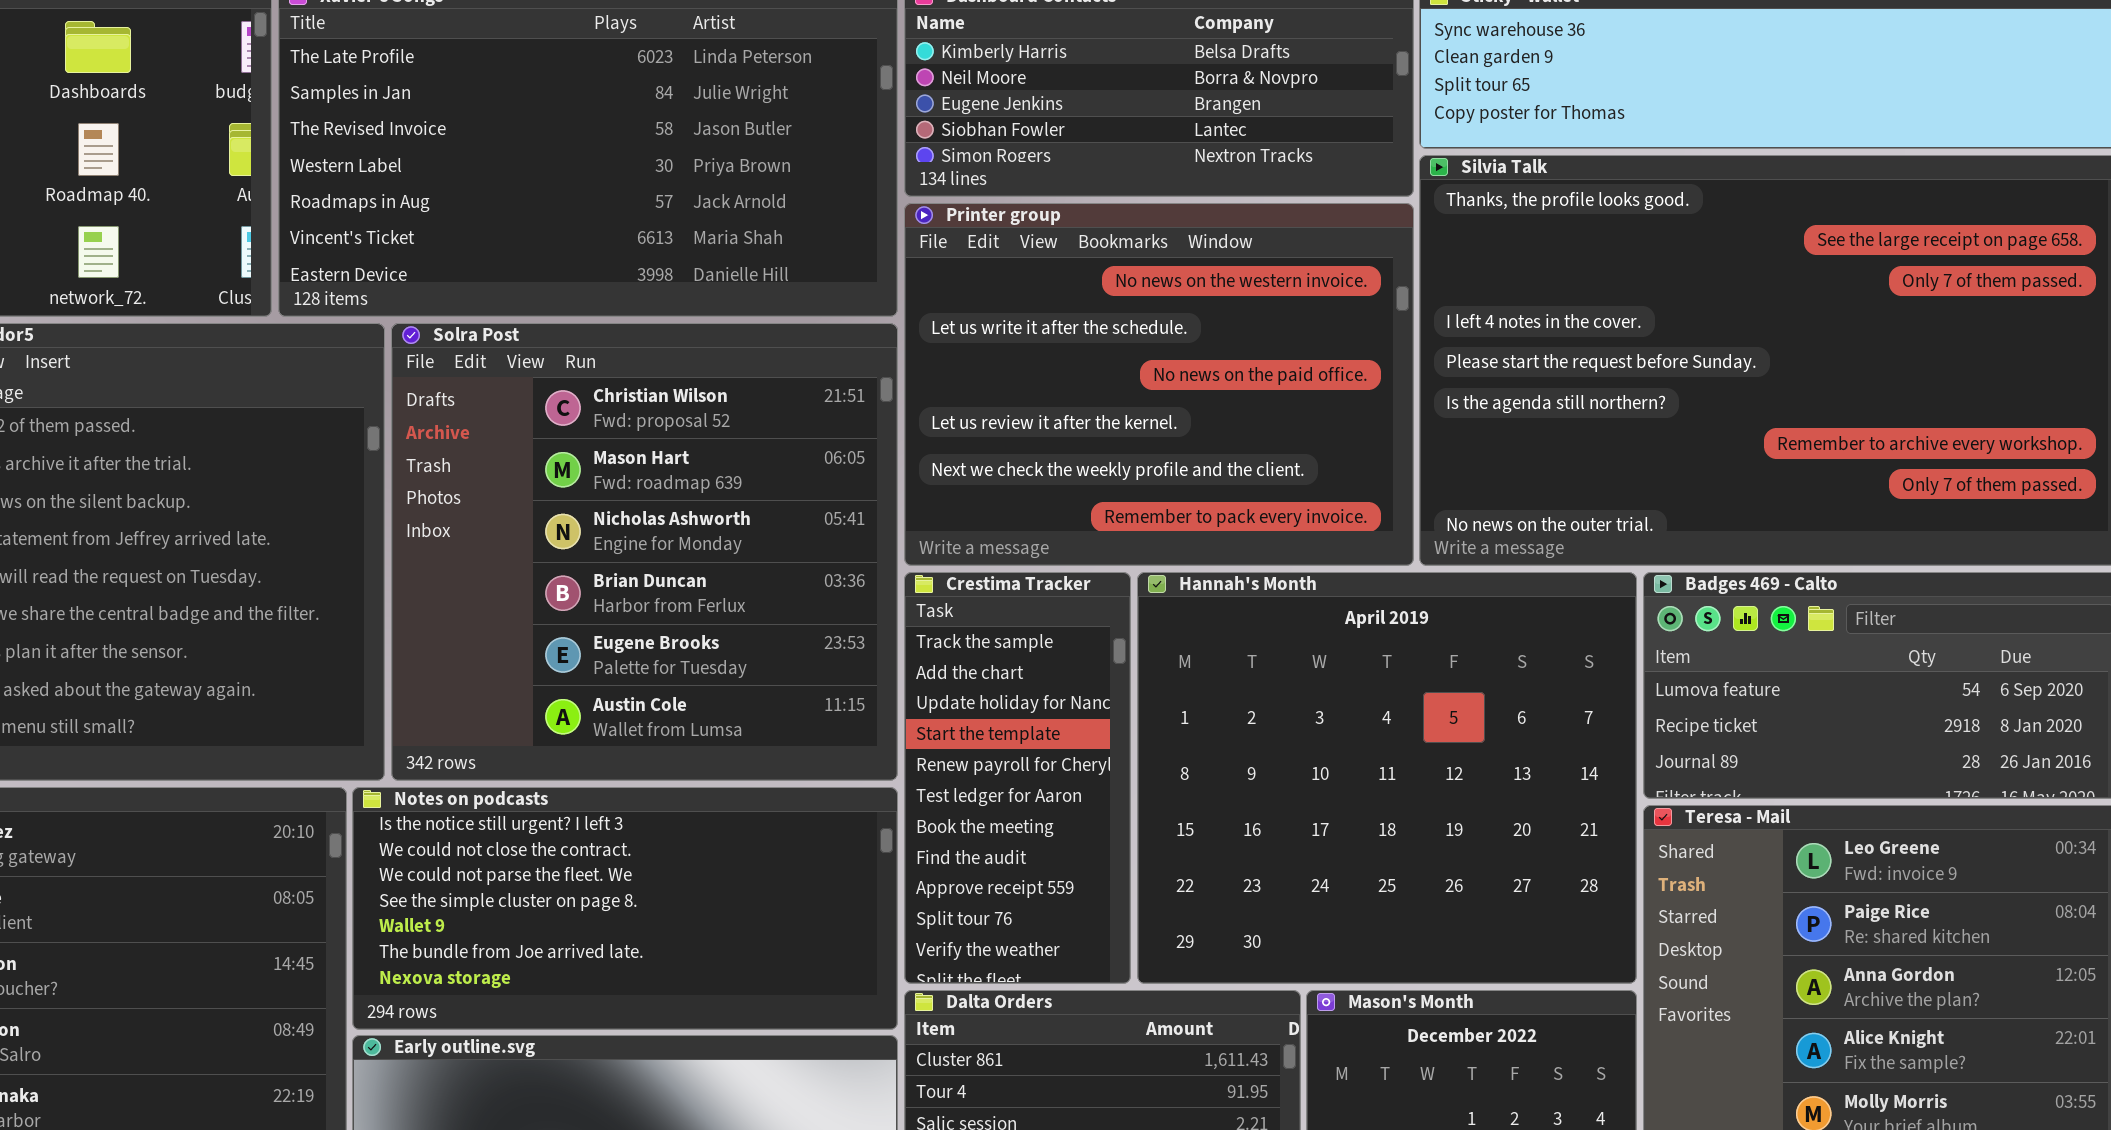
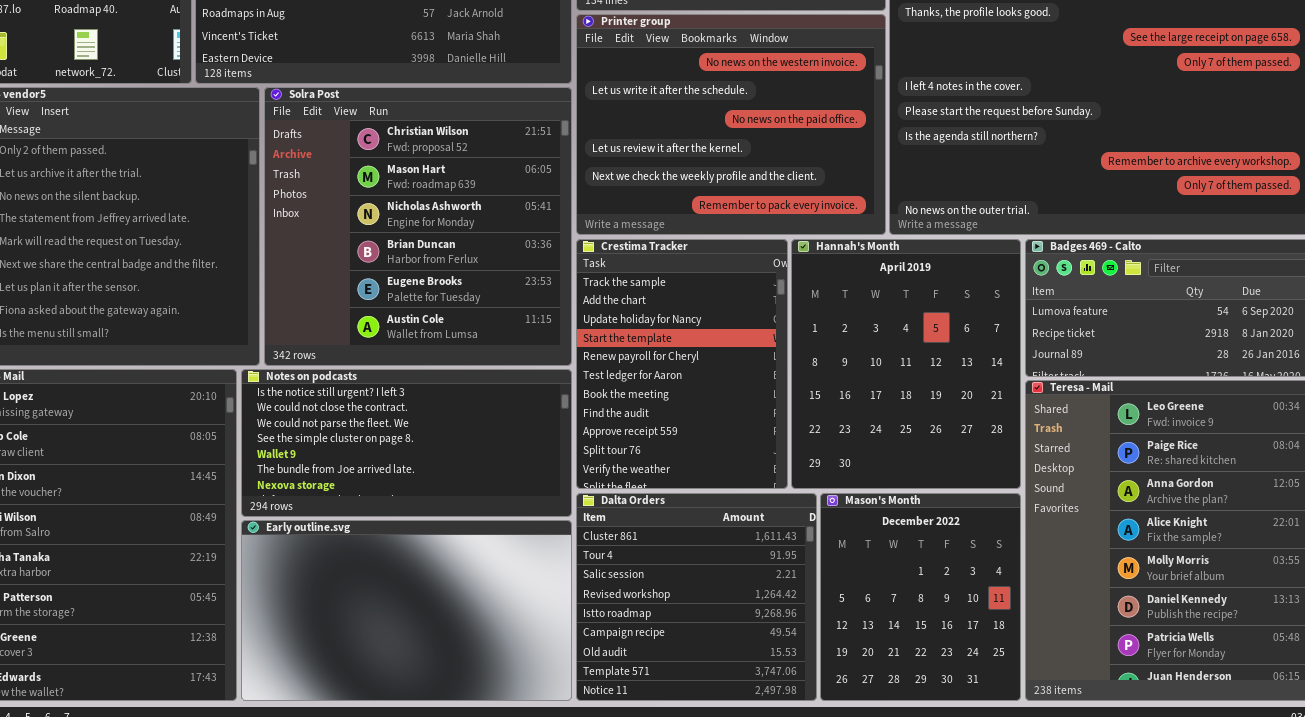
Crestima Tracker: [904,572,1131,984] -> [576,239,788,489], resized
Hannah's Month: [1137,572,1637,984] -> [791,239,1021,489], resized

